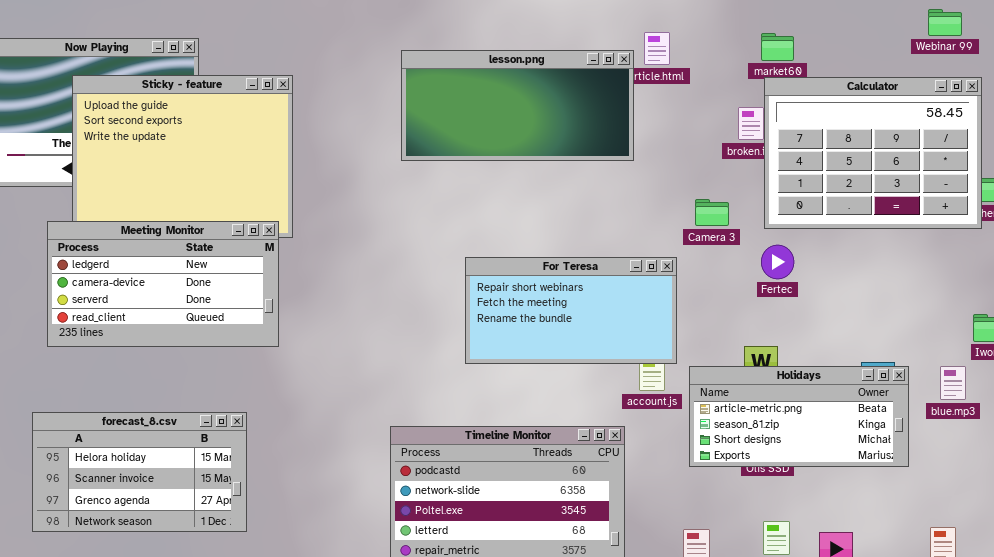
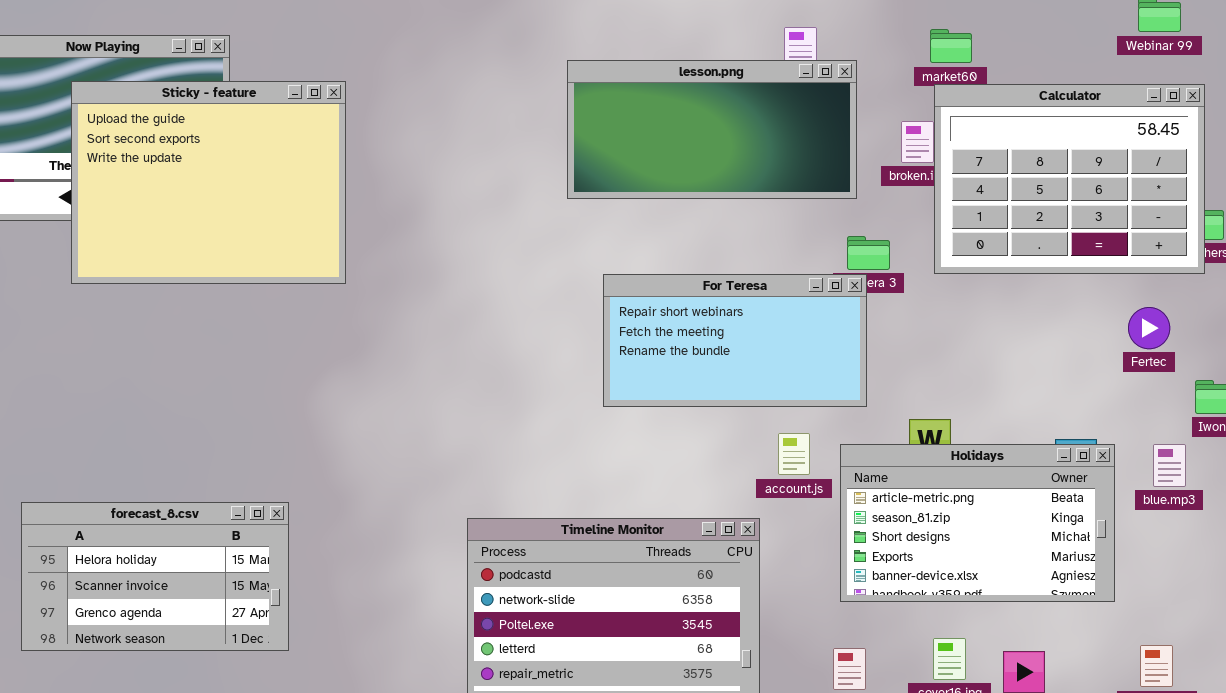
lesson.png: [401,50,634,161] -> [567,60,857,199], moved
Meeting Monitor: [47,221,279,347] -> none, closed
Fertec: [761,245,794,279] -> [1128,307,1170,349], moved
For Teresa: [465,257,677,364] -> [603,274,867,407], moved
Holidays: [689,366,909,467] -> [840,444,1115,602], resized

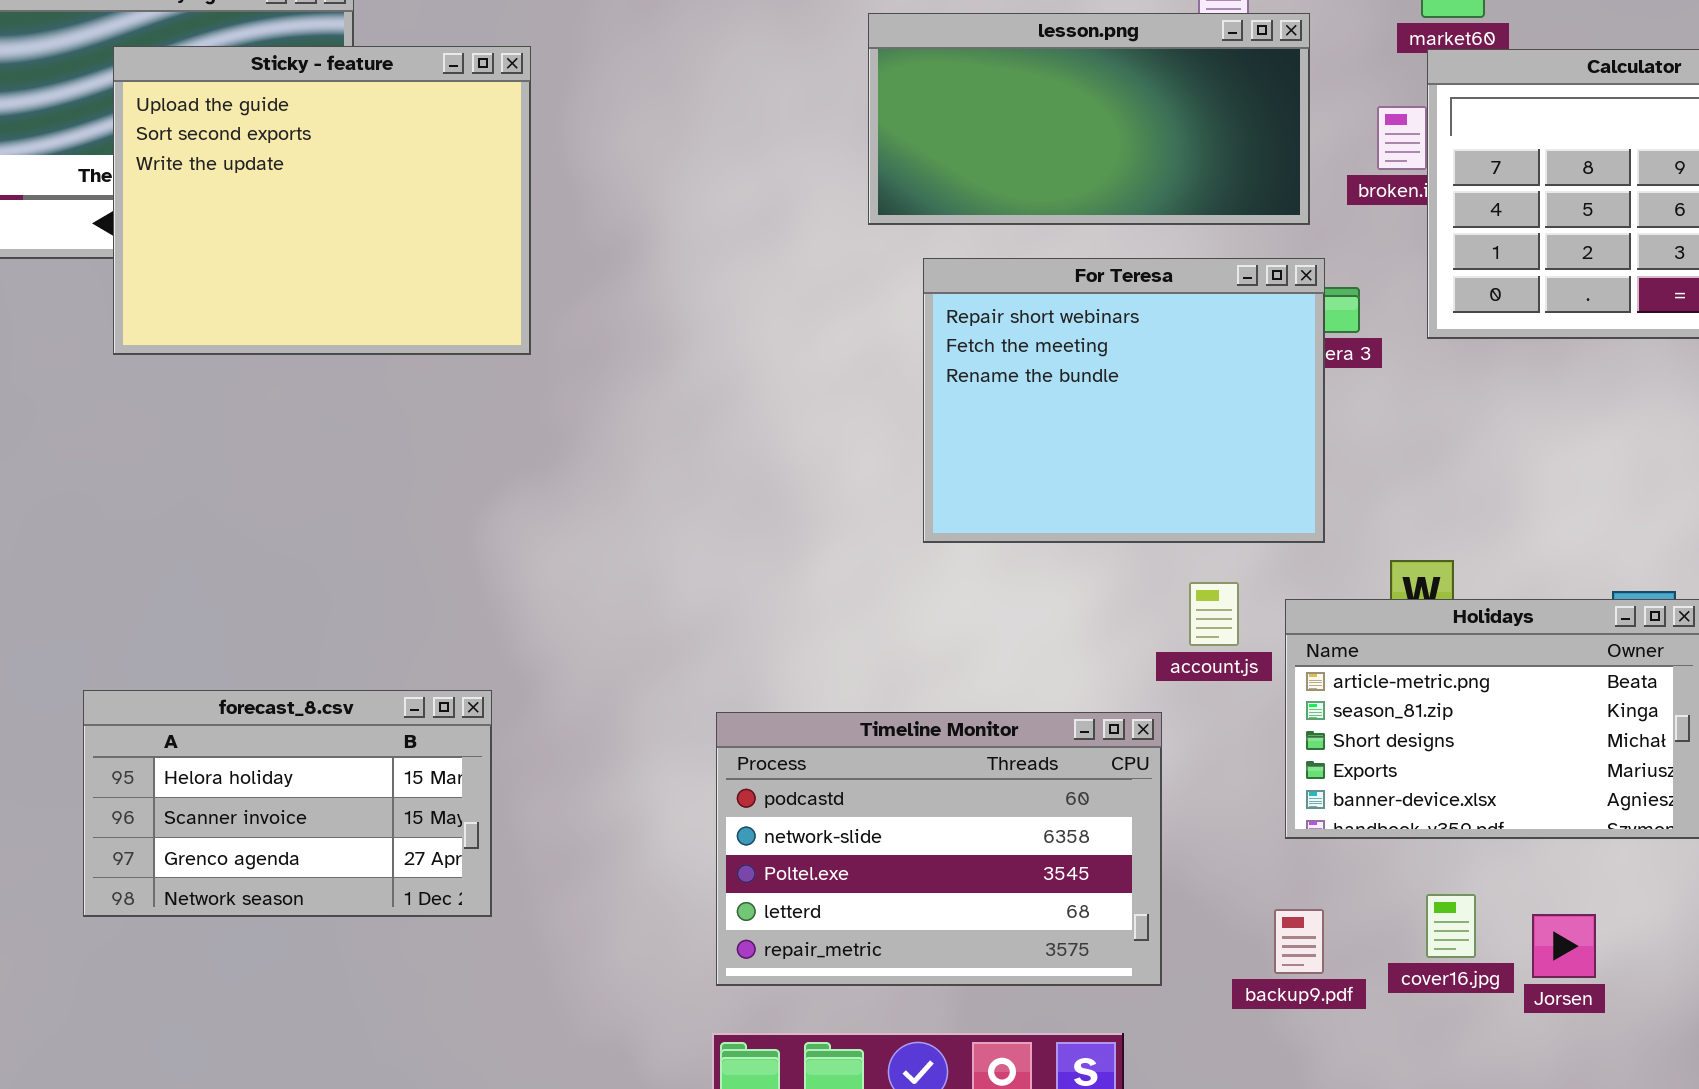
For Teresa: [603,274,867,407] -> [923,258,1325,543], resized
forecast_8.csv: [21,502,289,651] -> [83,690,492,917], moved

